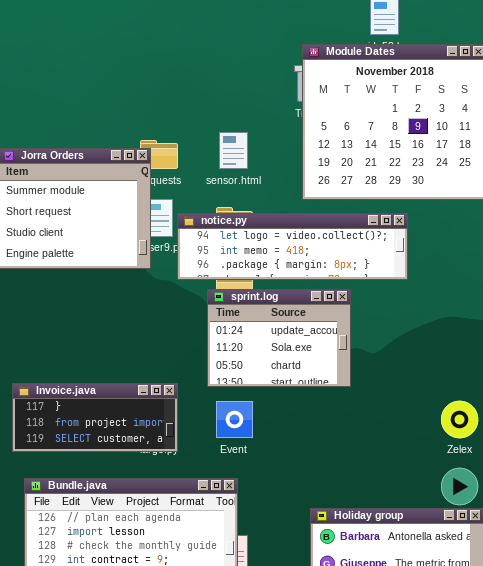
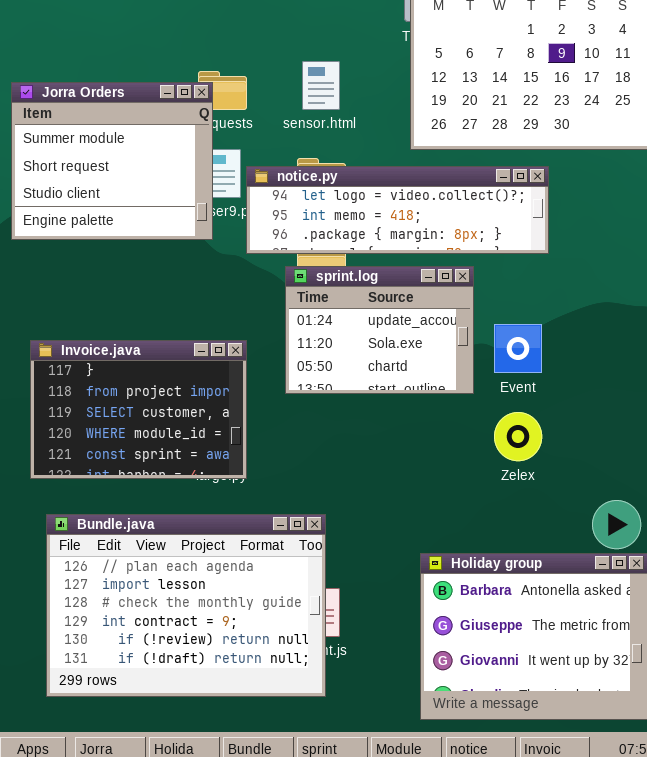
Invoice.java: [12,383,178,452] -> [30,340,247,479], resized
Event: [216,401,253,438] -> [494,324,542,373], moved
Zelex: [441,401,478,438] -> [494,412,542,461], moved

